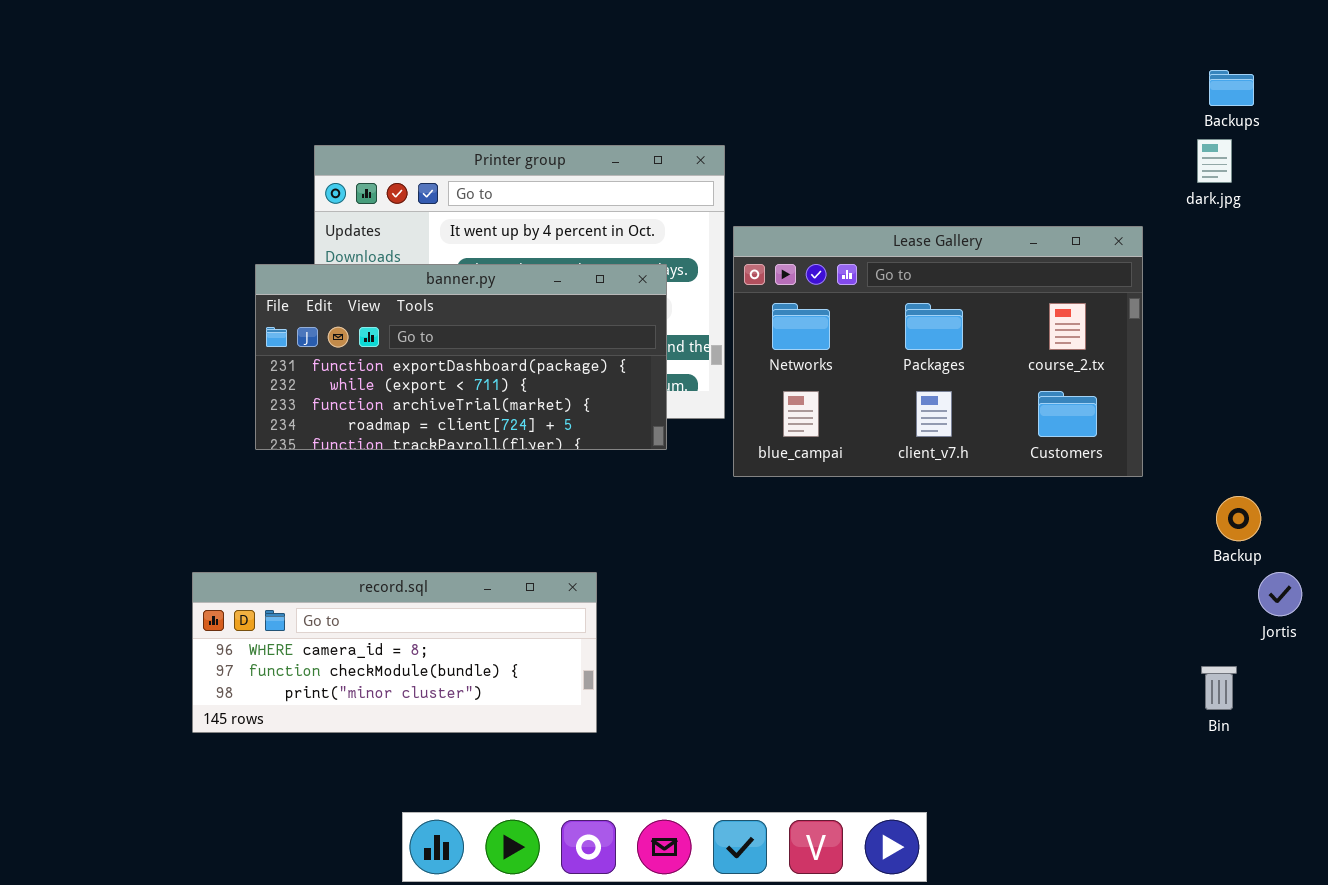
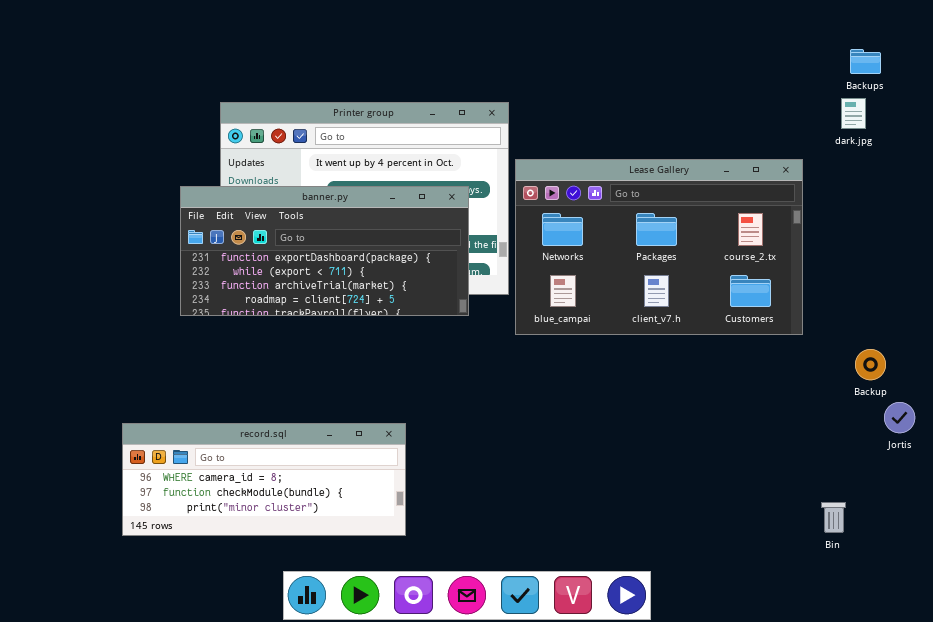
record.sql: [192,572,597,733] -> [122,423,406,536], moved
Bin: [1201,666,1237,710] -> [821,502,846,533], moved

